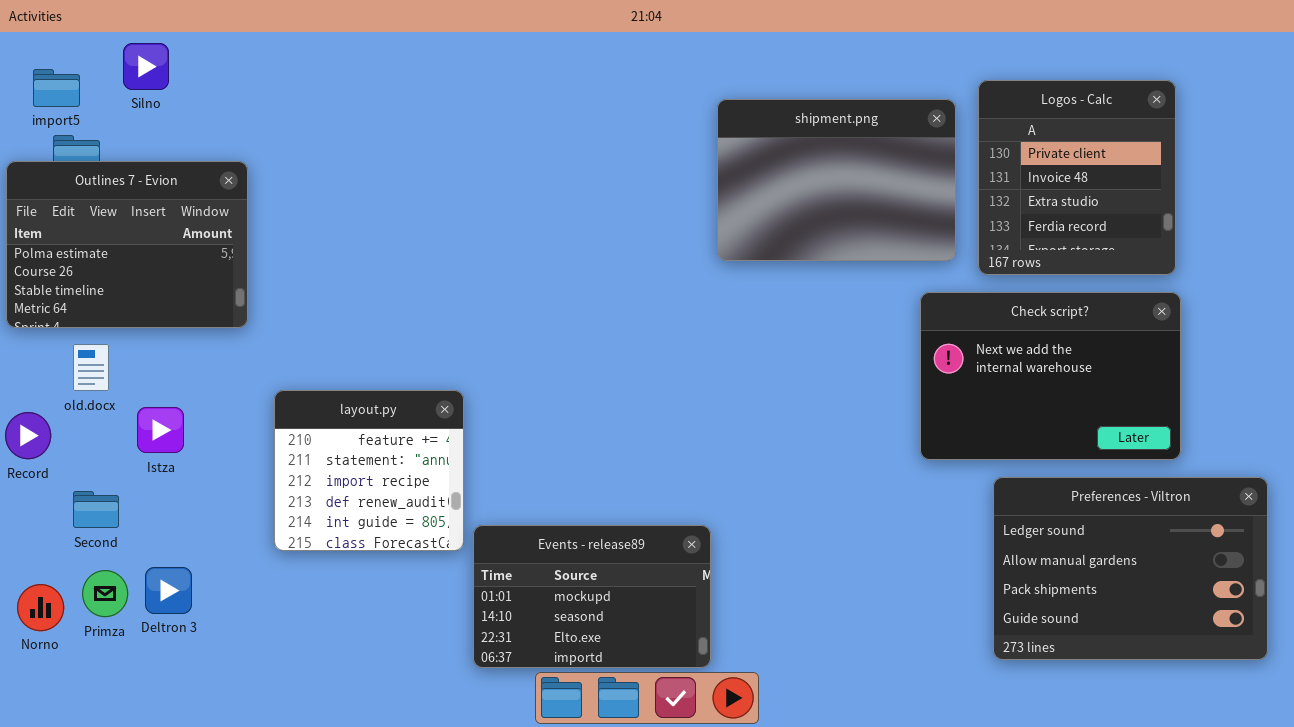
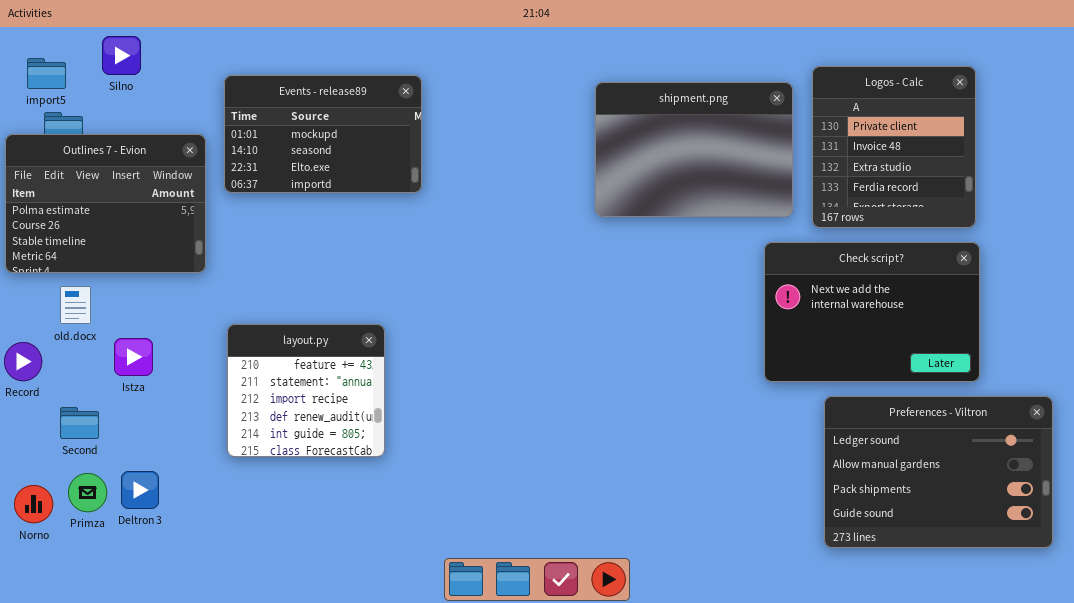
Events - release89: [473,525,711,668] -> [224,75,422,193], moved

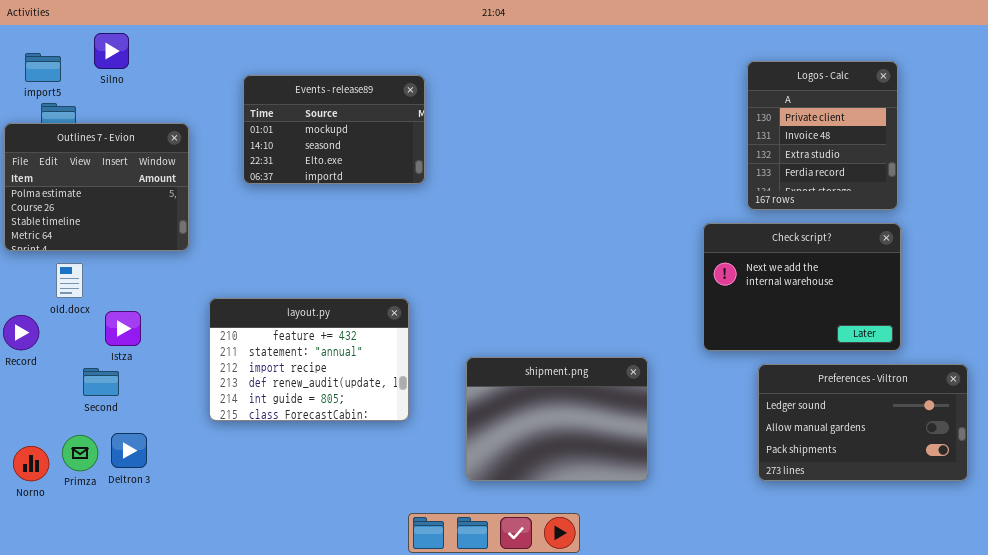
Events - release89: [224,75,422,193] -> [243,75,425,184], moved
shipment.png: [595,82,793,217] -> [466,357,648,481], moved
layout.py: [227,324,385,457] -> [209,298,409,421], resized
Preferences - Viltron: [824,396,1053,548] -> [758,364,968,481], resized
Second: [60,407,99,439] -> [83,368,119,396], moved

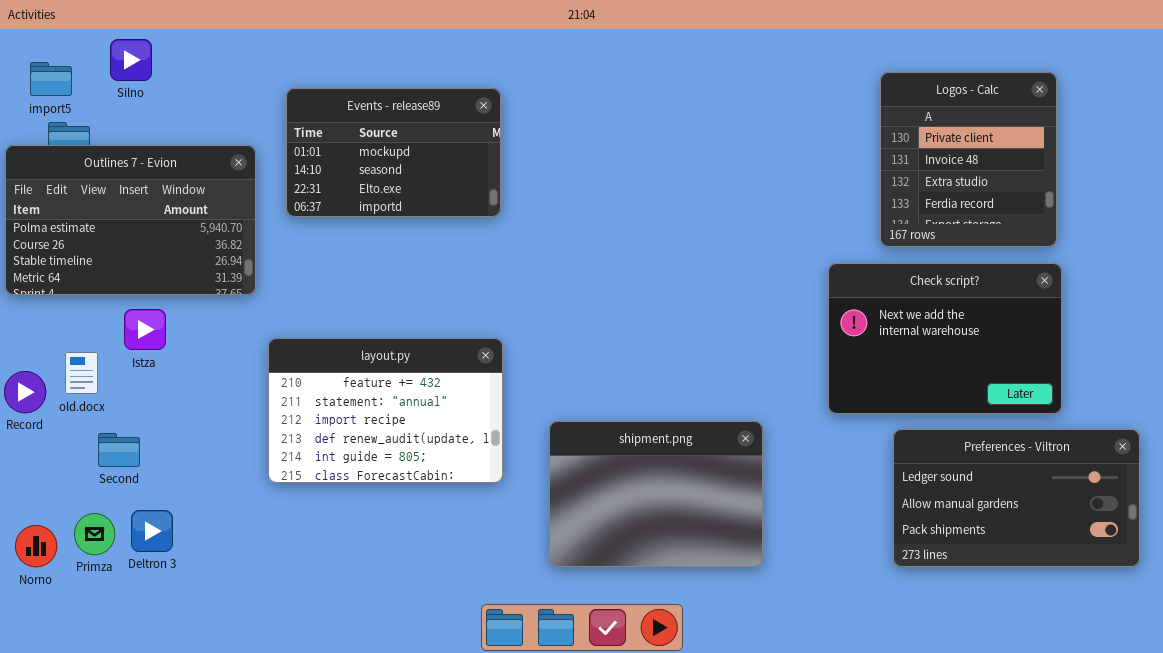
Outlines 7 - Evion: [4,123,189,251] -> [5,145,256,295], resized
old.docx: [56,263,83,298] -> [65,352,98,394], moved
layout.py: [209,298,409,421] -> [268,338,503,483], moved
Istza: [105,311,141,346] -> [124,309,166,350], moved

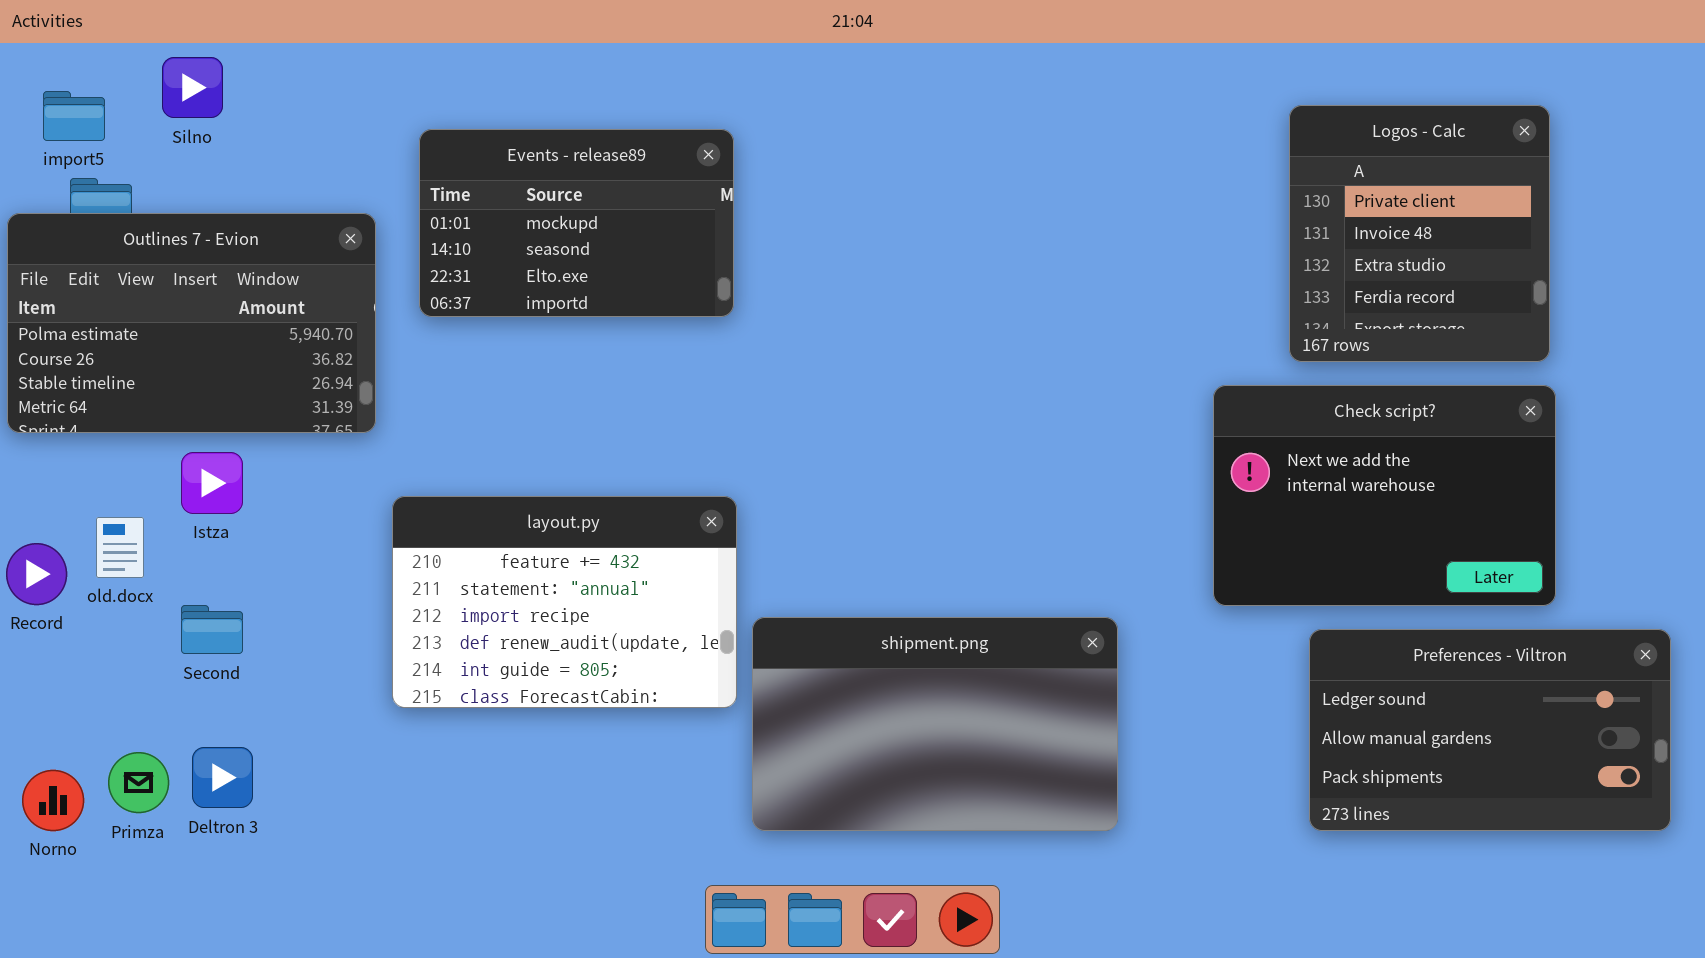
shipment.png: [549,421,763,567] -> [752,617,1118,831], resized
Second: [98,433,140,467] -> [181,605,243,654], moved

